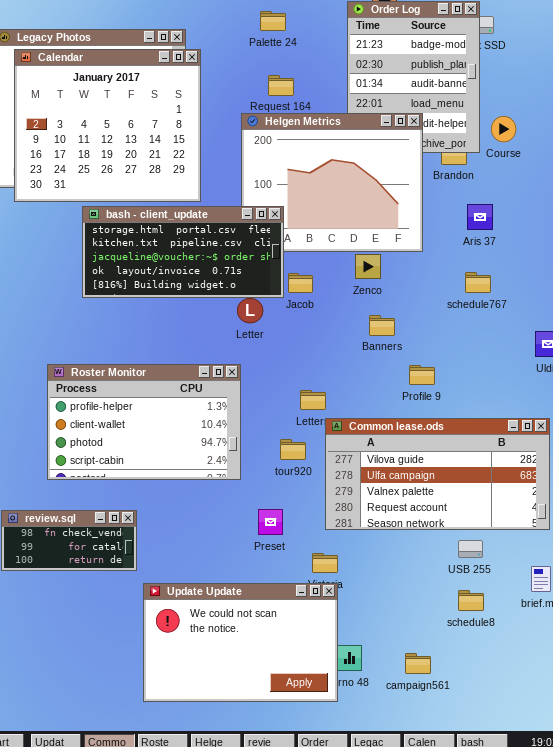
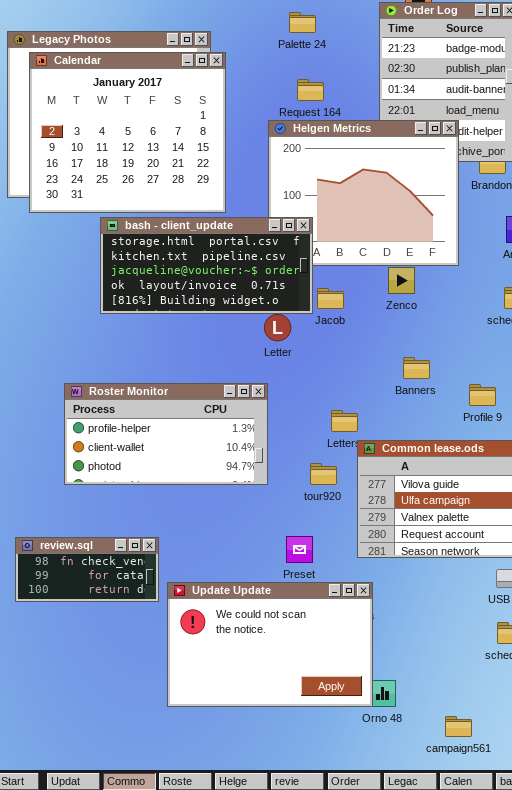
Banners: [369,315,395,336] -> [403,357,430,379], moved
Roster Monitor: [47,364,241,480] -> [64,383,268,485], resized
Profile 9: [409,365,435,385] -> [469,384,496,406], moved
Update Update: [143,583,338,702] -> [167,582,373,707], moved
campaign561: [405,653,431,674] -> [445,716,472,737], moved

